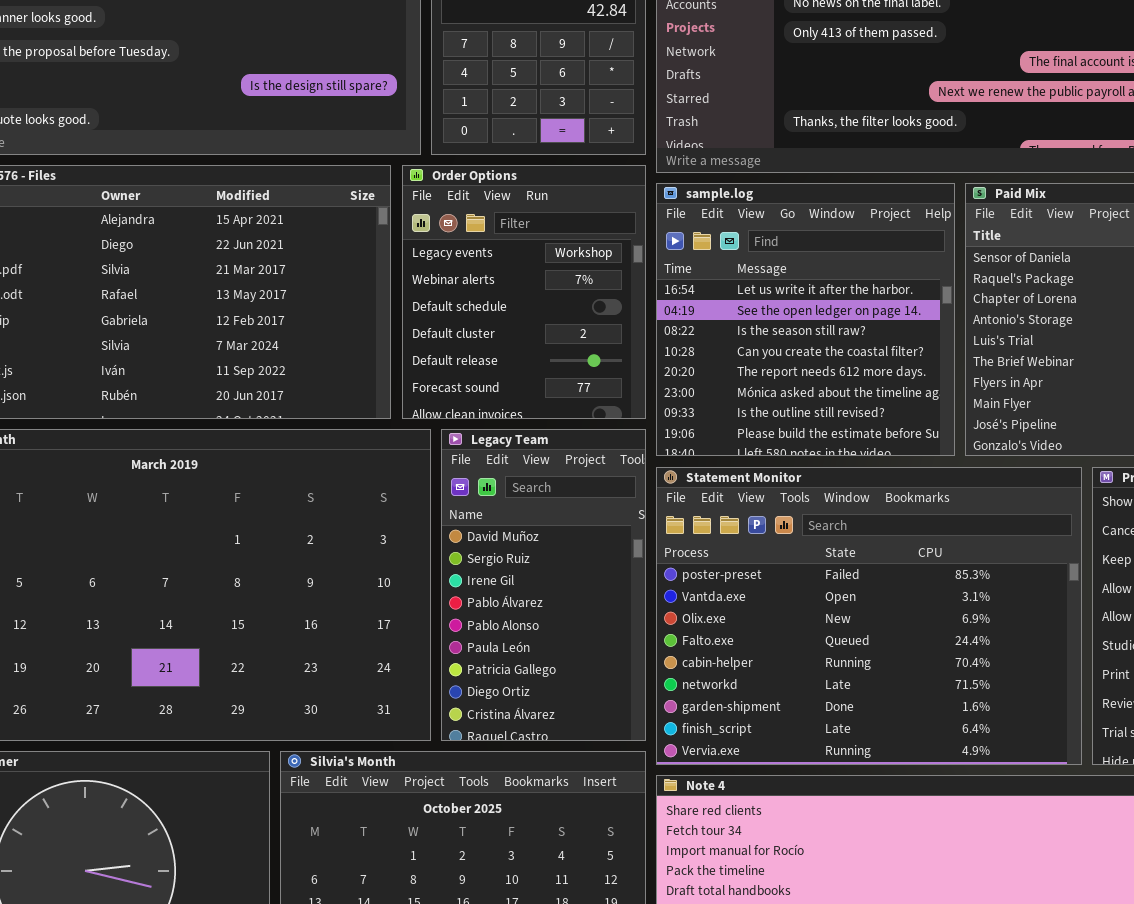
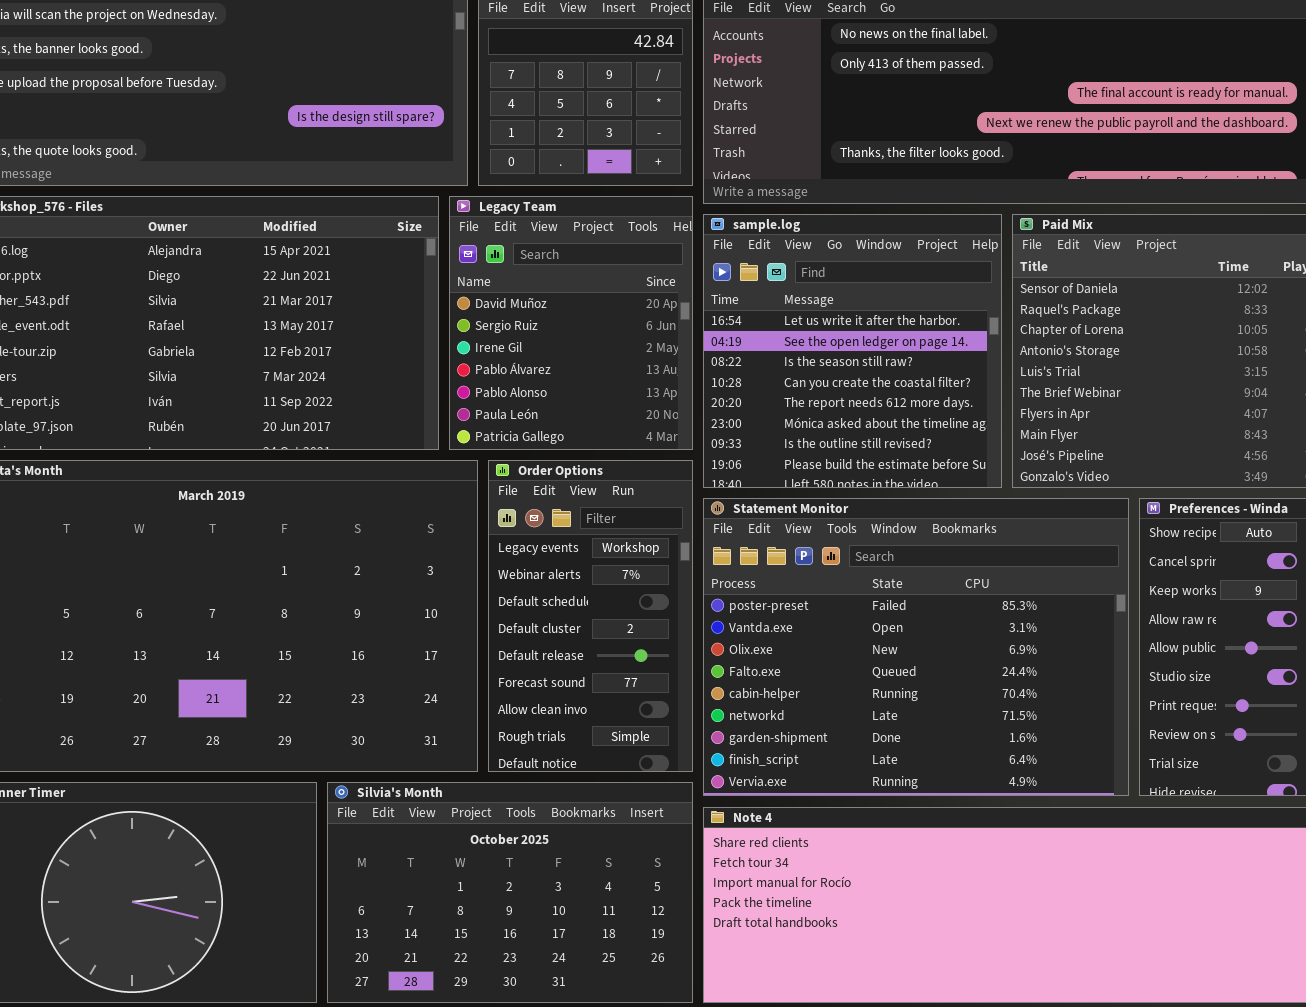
Order Options: [402,165,646,419] -> [488,460,693,772], moved, resized
Legacy Team: [441,429,646,741] -> [449,196,693,450], moved, resized

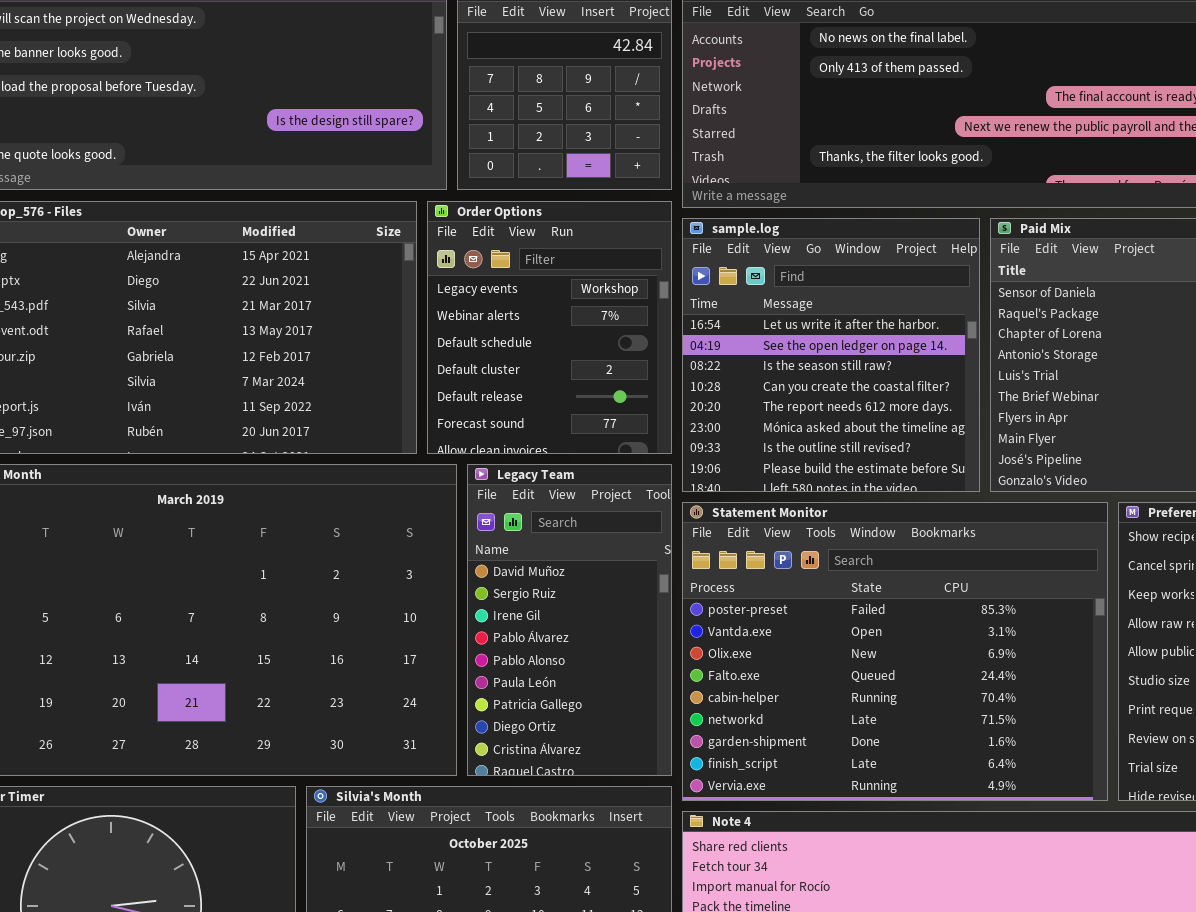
Legacy Team: [449,196,693,450] -> [467,464,672,776], moved, resized
Order Options: [488,460,693,772] -> [427,201,672,454], moved, resized

